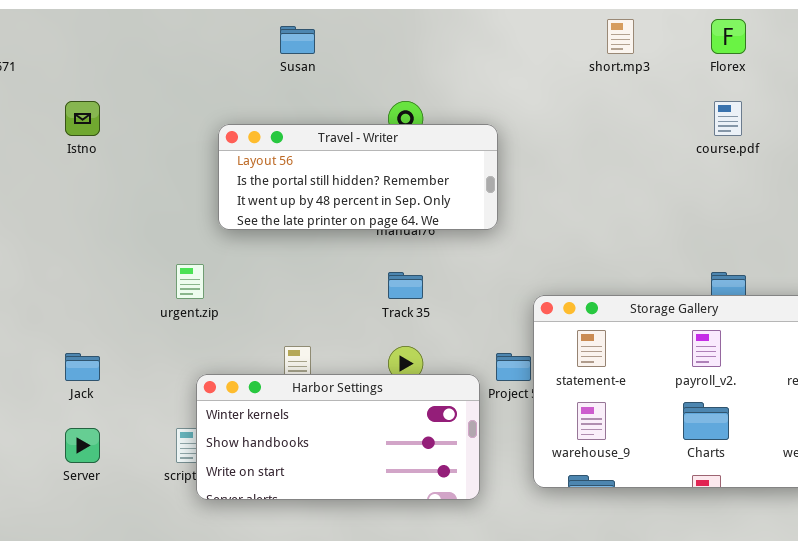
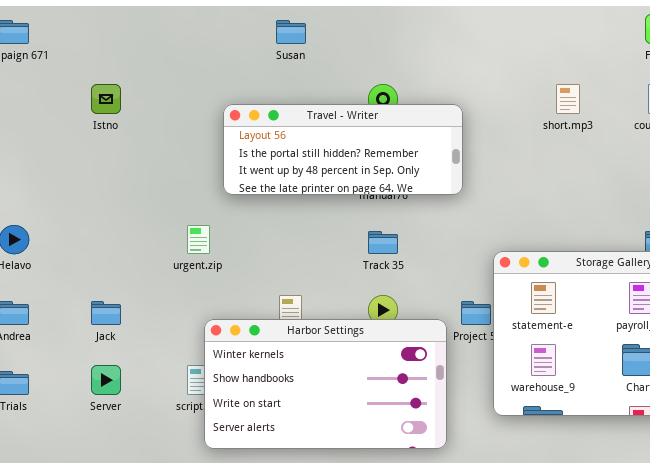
short.mp3: [607,19,634,54] -> [556,84,580,114], moved
Harbor Settings: [196,374,480,500] -> [204,319,447,449], resized

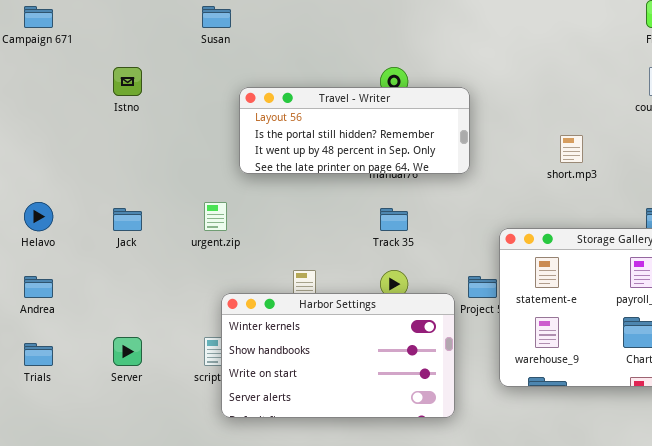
Susan: [276,20,306,44] -> [202,6,231,28], moved
short.mp3: [556,84,580,114] -> [560,135,583,163], moved
Jack: [91,301,121,325] -> [113,208,142,231], moved

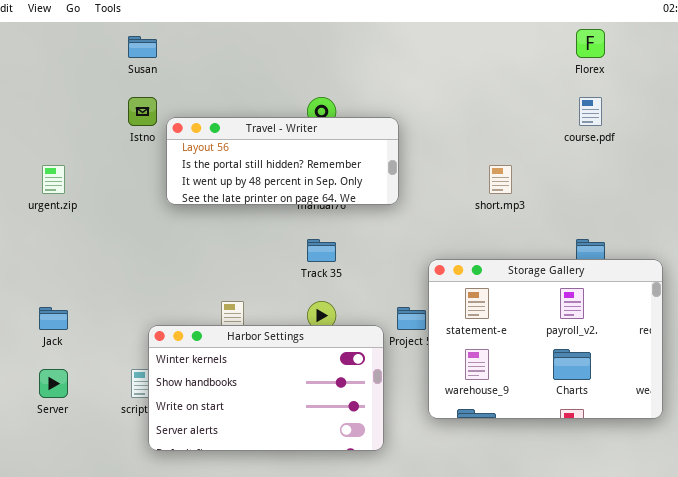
Istno: [113,67,142,96] -> [128,97,157,126], moved
urgent.zip: [204,202,227,231] -> [42,165,65,194], moved
Jack: [113,208,142,231] -> [39,307,68,330], moved

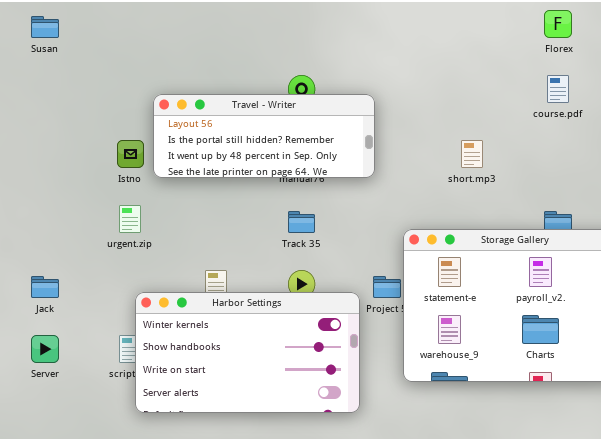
Susan: [128,36,157,58] -> [31,16,59,38], moved
Istno: [128,97,157,126] -> [117,140,144,168], moved
urgent.zip: [42,165,65,194] -> [119,205,141,233], moved

